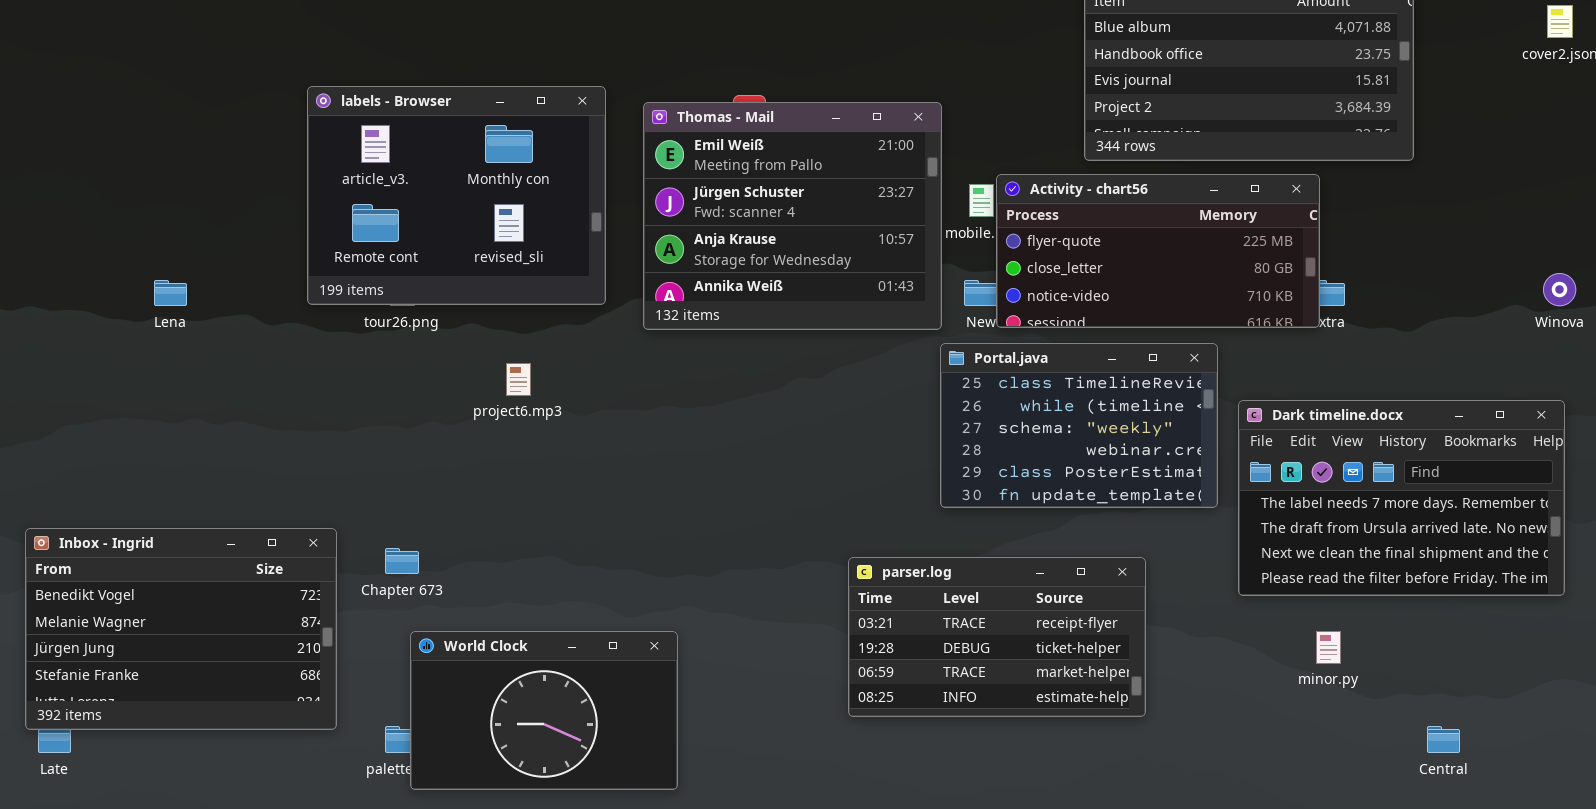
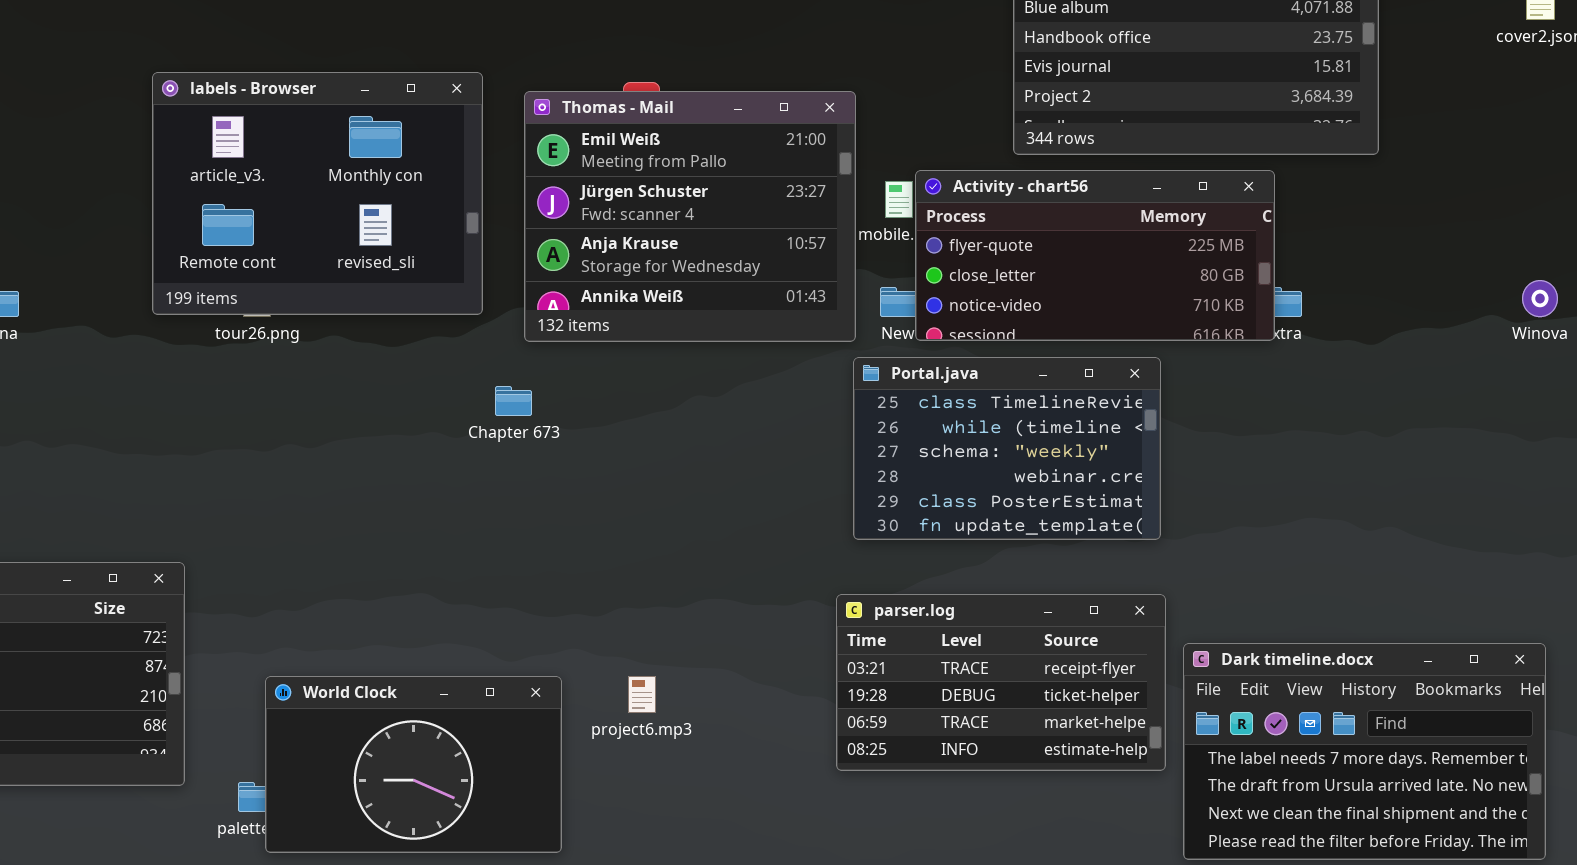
project6.mp3: [506,363,531,396] -> [628,676,656,713], moved
Dark timeline.docx: [1238,400,1565,596] -> [1183,643,1546,860], moved
Chapter 673: [385,548,419,574] -> [495,386,532,416], moved
parser.log: [848,557,1146,717] -> [836,594,1166,771], moved

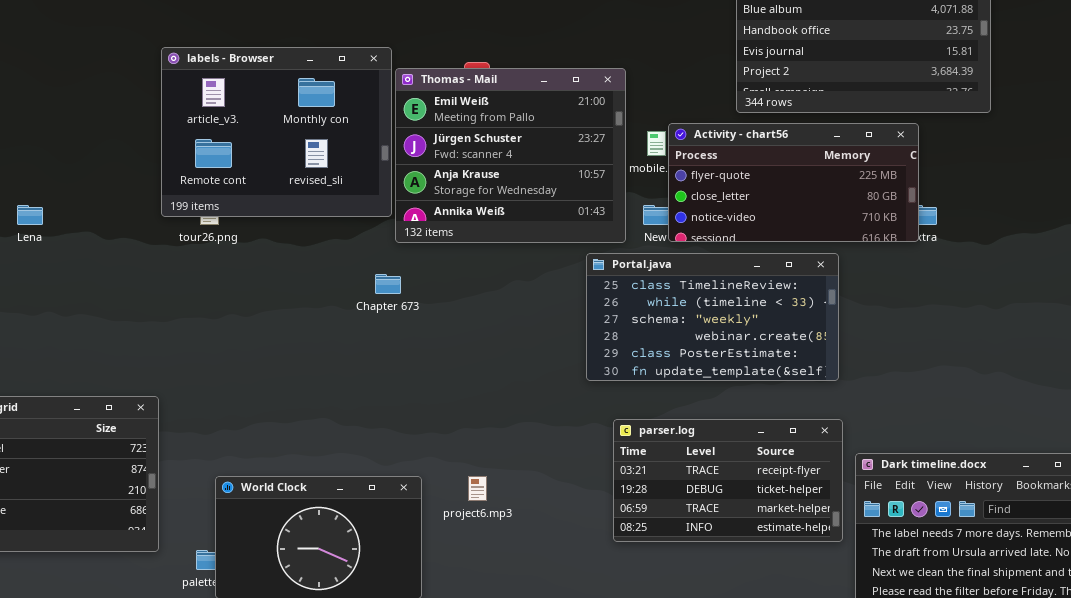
labels - Browser: [152,72,483,315] -> [161,47,392,217], moved
Portal.java: [853,357,1161,540] -> [586,253,839,381], resized

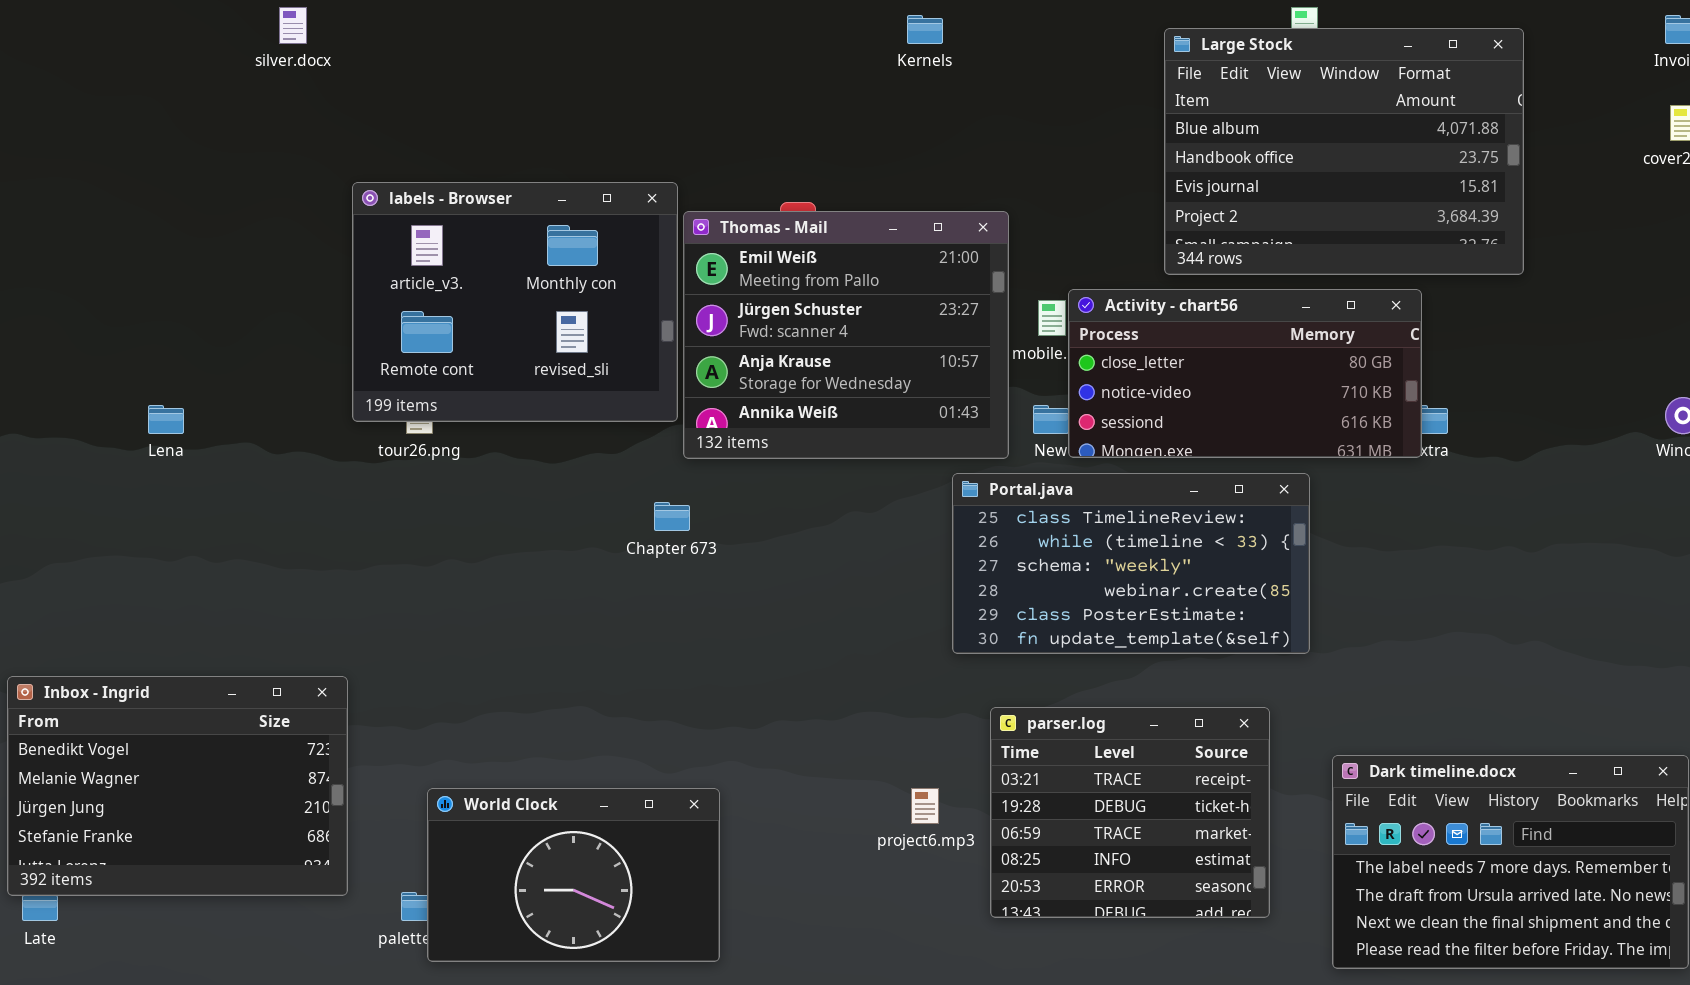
Activity - chart56: [668,123,919,242] -> [1068,289,1422,458], scrolled down 1 row
parser.log: [613,419,843,542] -> [990,707,1270,918], resized
project6.mp3: [468,476,487,501] -> [911,788,939,824], moved

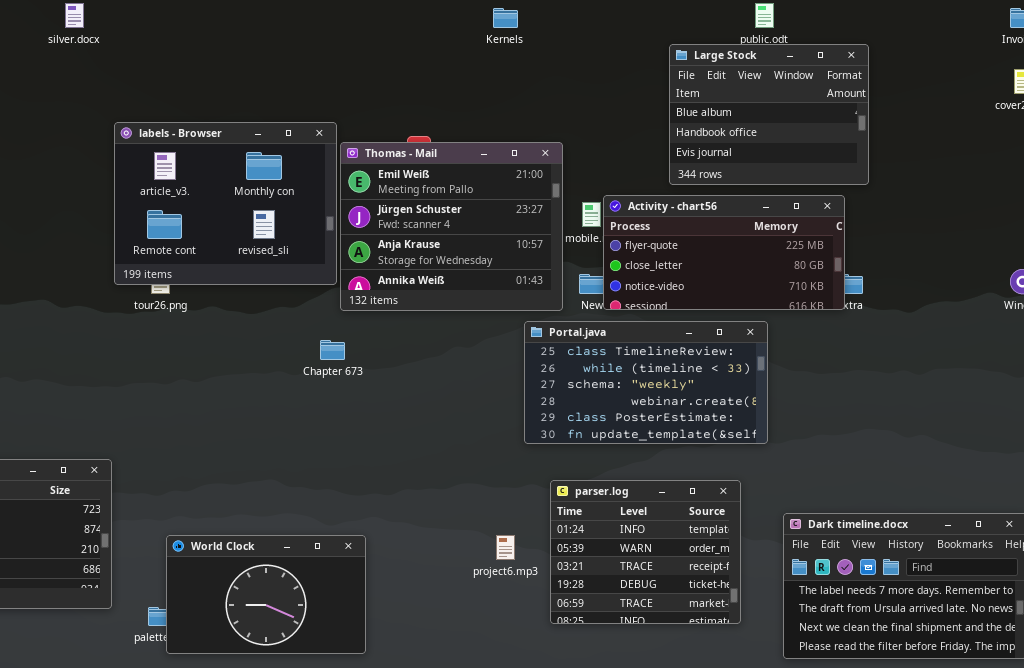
Large Stock: [1164,28,1524,275] -> [669,44,869,185], resized
Activity - chart56: [1068,289,1422,458] -> [603,195,845,310], scrolled up 1 row
parser.log: [990,707,1270,918] -> [550,480,741,624], scrolled up 2 rows

